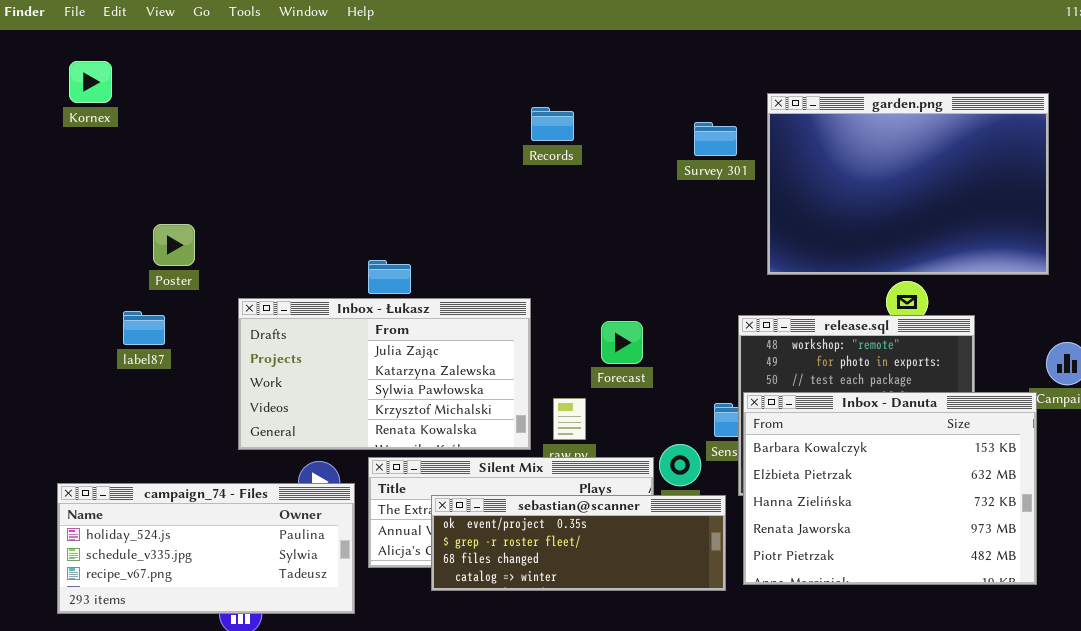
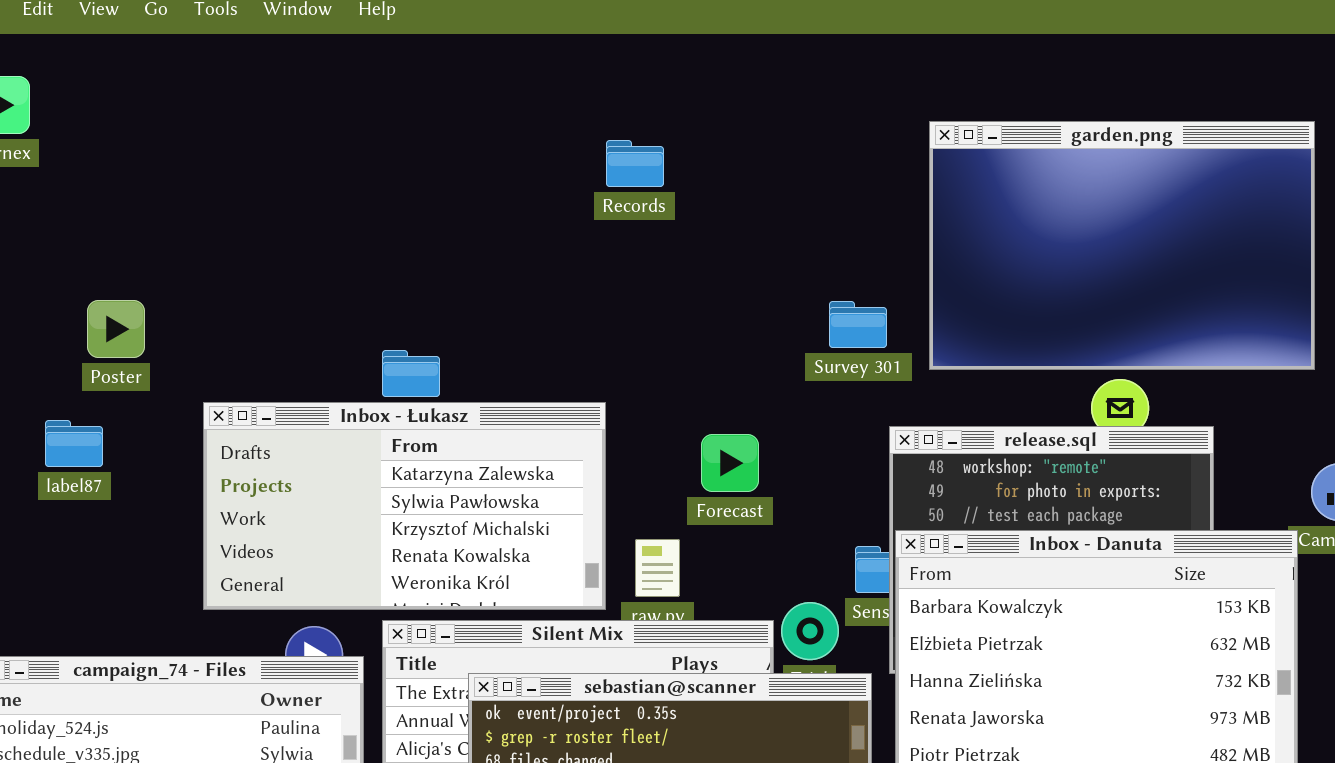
Survey 301: [694,122,737,156] -> [829,301,887,348], moved
Inbox - Łukasz: [238,298,531,450] -> [203,402,606,610], scrolled down 1 row

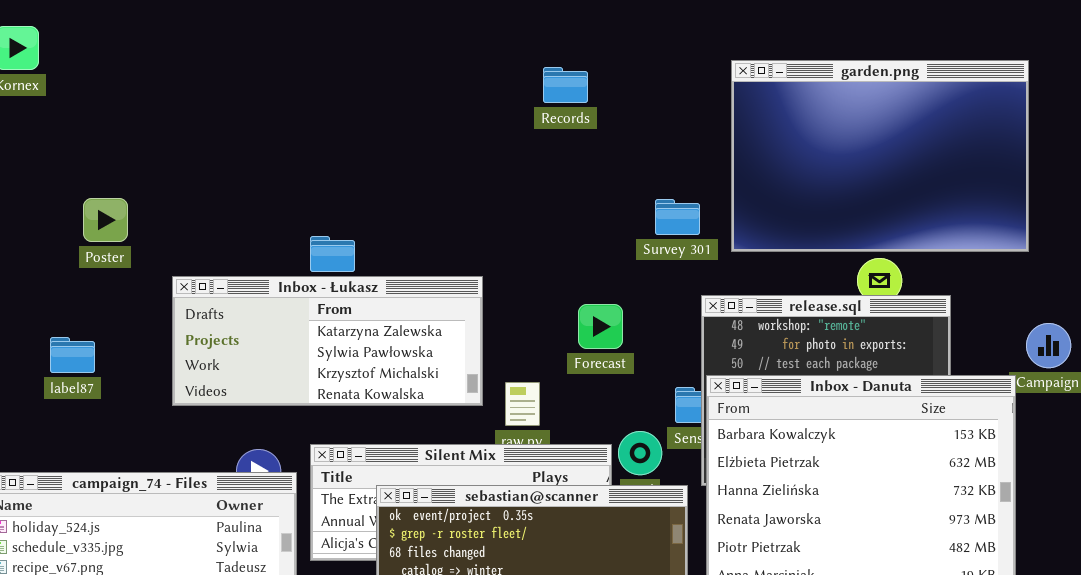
Records: [606,140,664,187] -> [543,67,588,103], moved
Inbox - Łukasz: [203,402,606,610] -> [172,276,483,406], resized
label87: [45,420,103,467] -> [50,337,95,373], moved
Forecast: [701,434,759,492] -> [578,304,623,349], moved

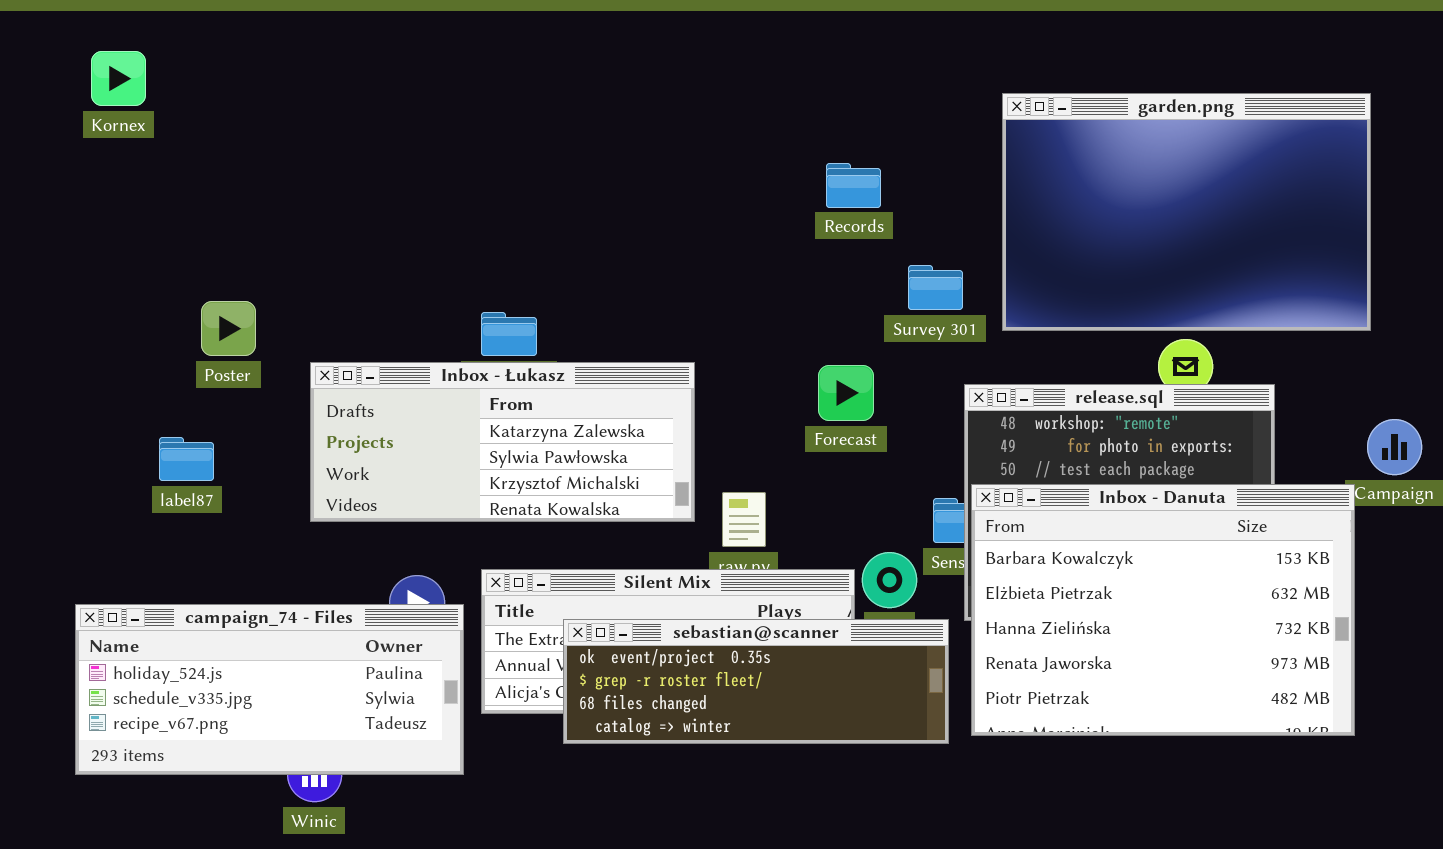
Records: [543,67,588,103] -> [826,163,881,208], moved
Poster: [83,198,128,242] -> [201,301,256,356], moved
Forecast: [578,304,623,349] -> [818,365,874,421], moved

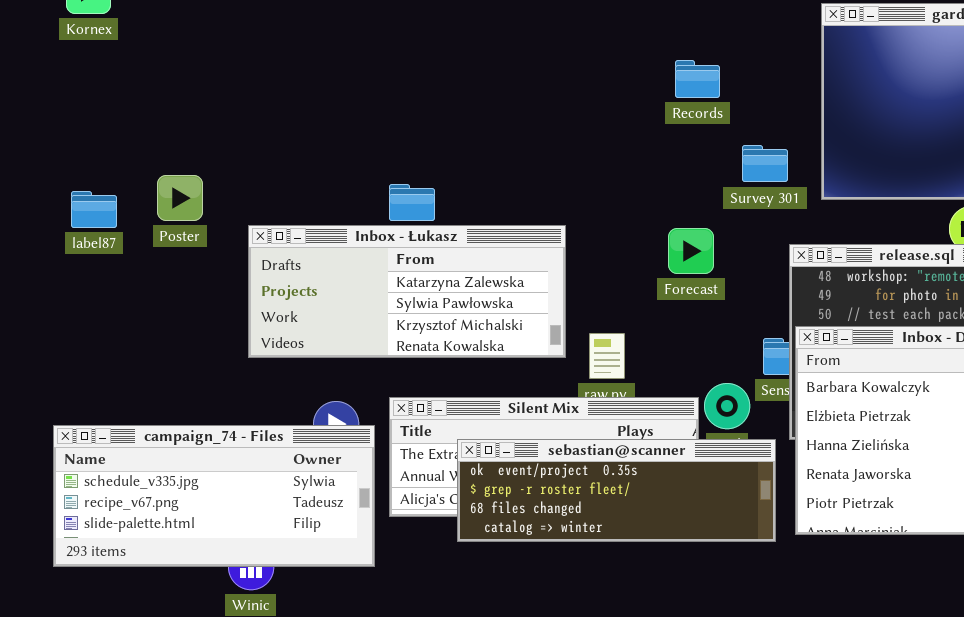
label87: [159,437,214,481] -> [71,191,117,228], moved
campaign_74 - Files: [75,604,464,775] -> [53,425,375,567], scrolled down 1 row

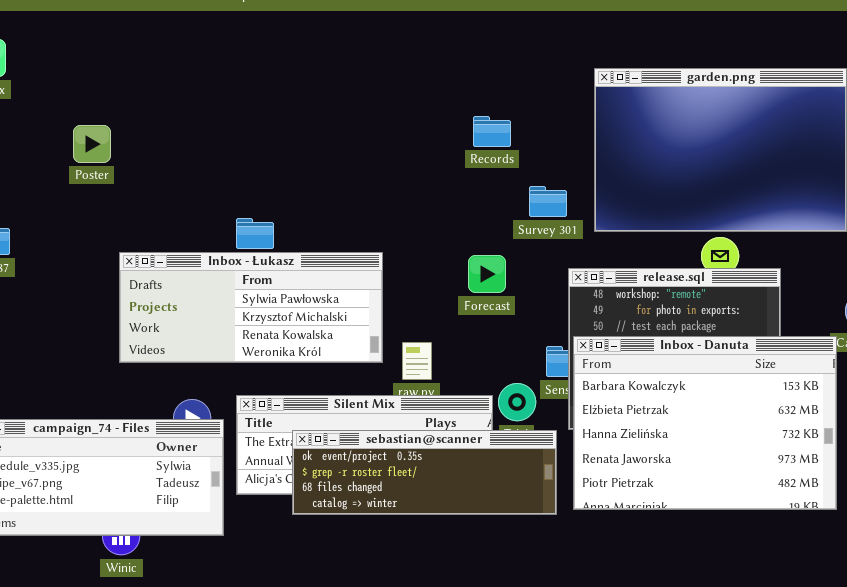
Poster: [157,175,203,221] -> [73,125,111,163], moved
Inbox - Łukasz: [248,225,566,358] -> [119,252,383,363], scrolled down 1 row

